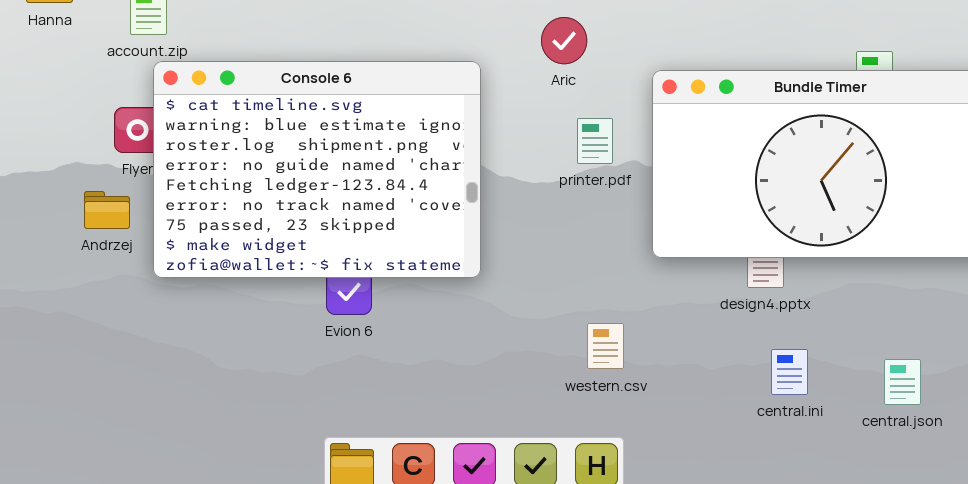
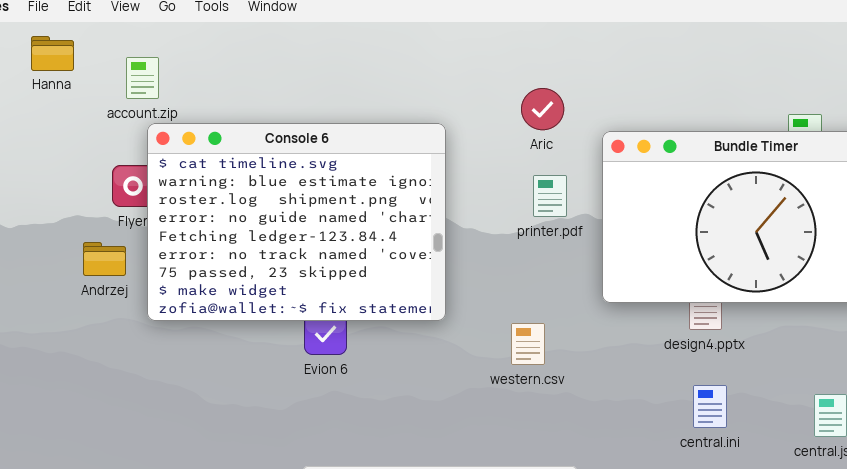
Aric: [541,17,587,64] -> [521,88,564,130], moved
western.csv: [587,323,624,369] -> [511,323,545,365], moved
central.ini: [771,349,808,395] -> [693,385,727,428], moved

